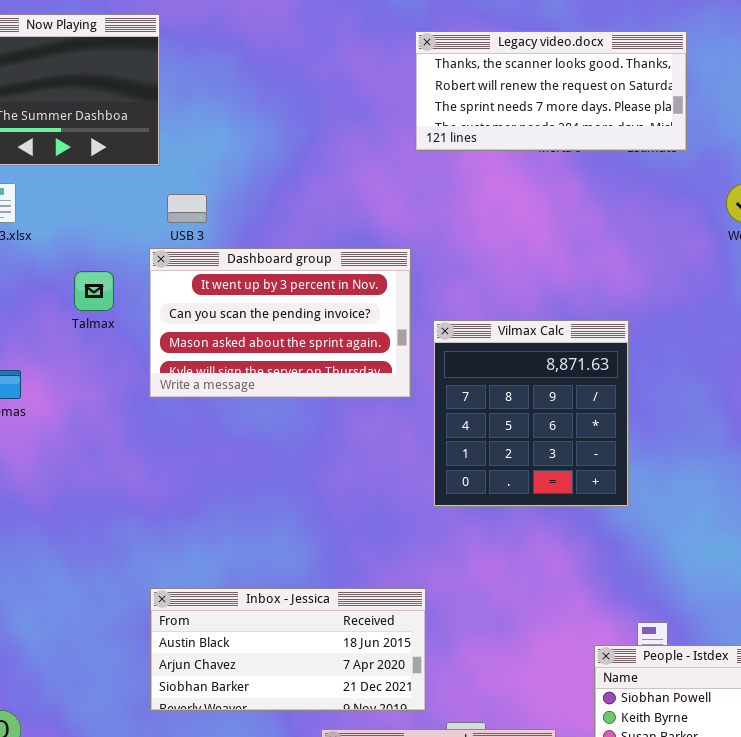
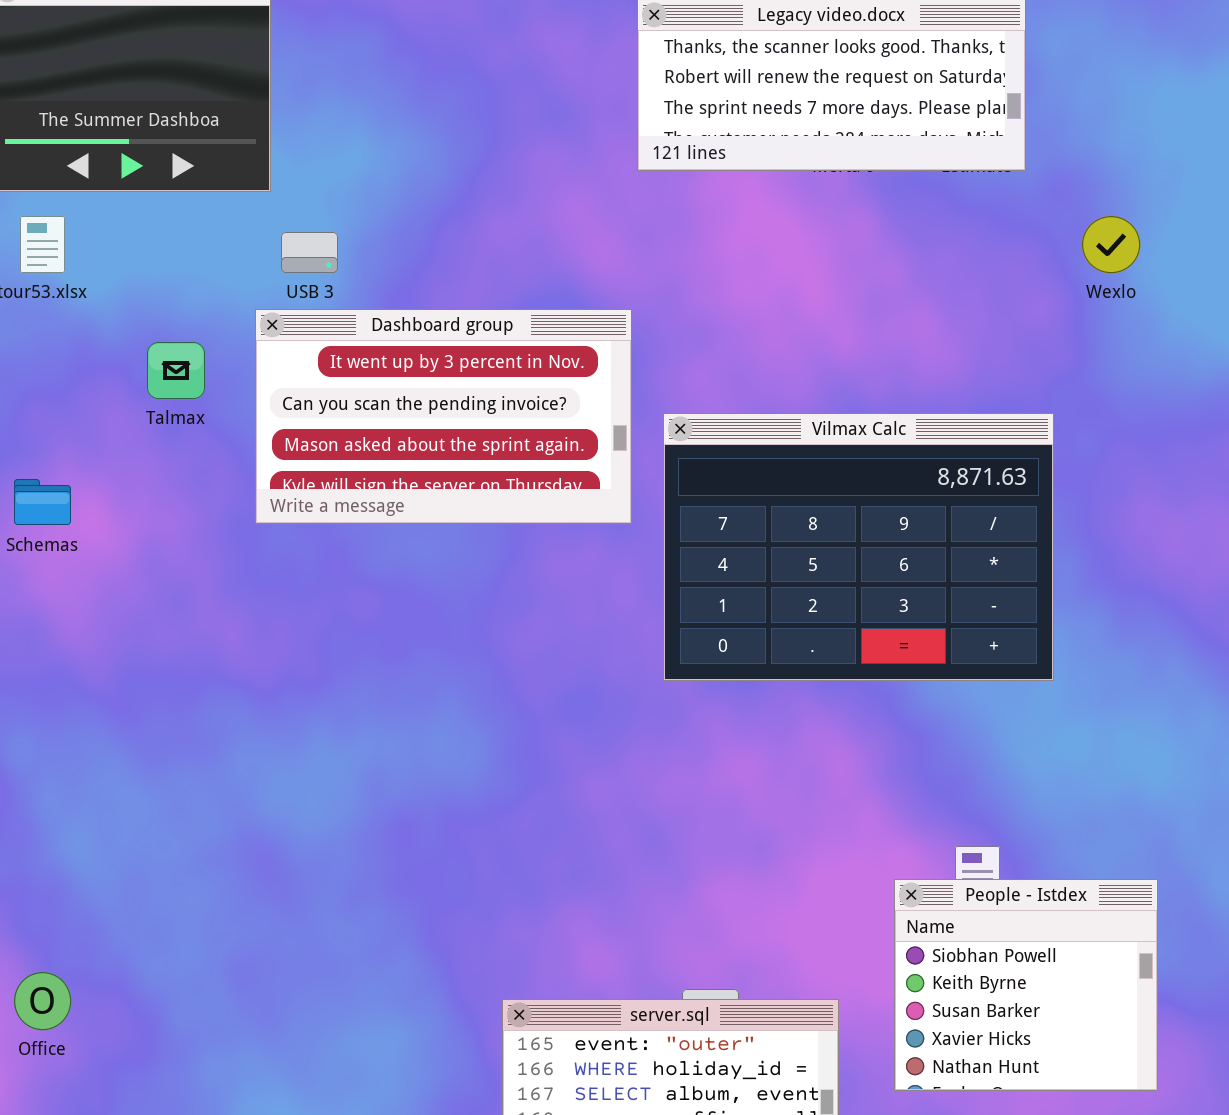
Vilmax Calc: [433,320,629,507] -> [663,413,1054,681], resized
Inbox - Jessica: [150,588,426,711] -> none, closed

